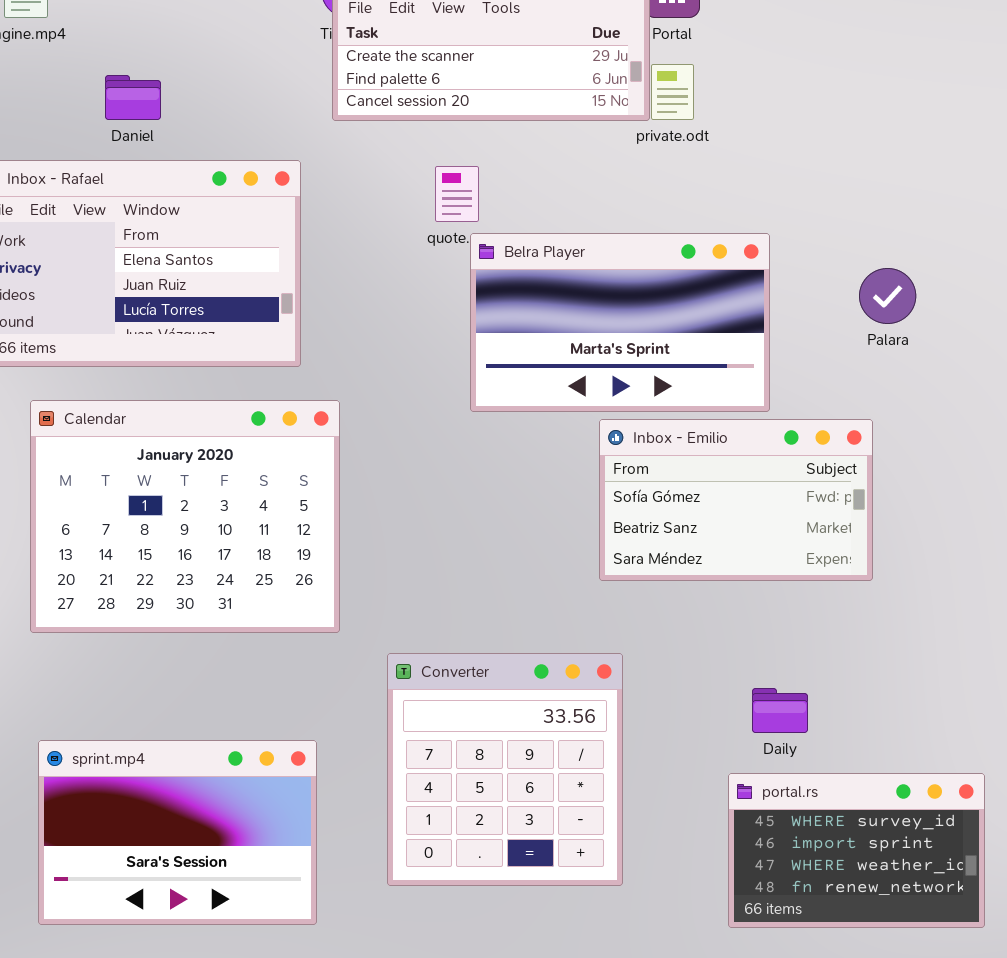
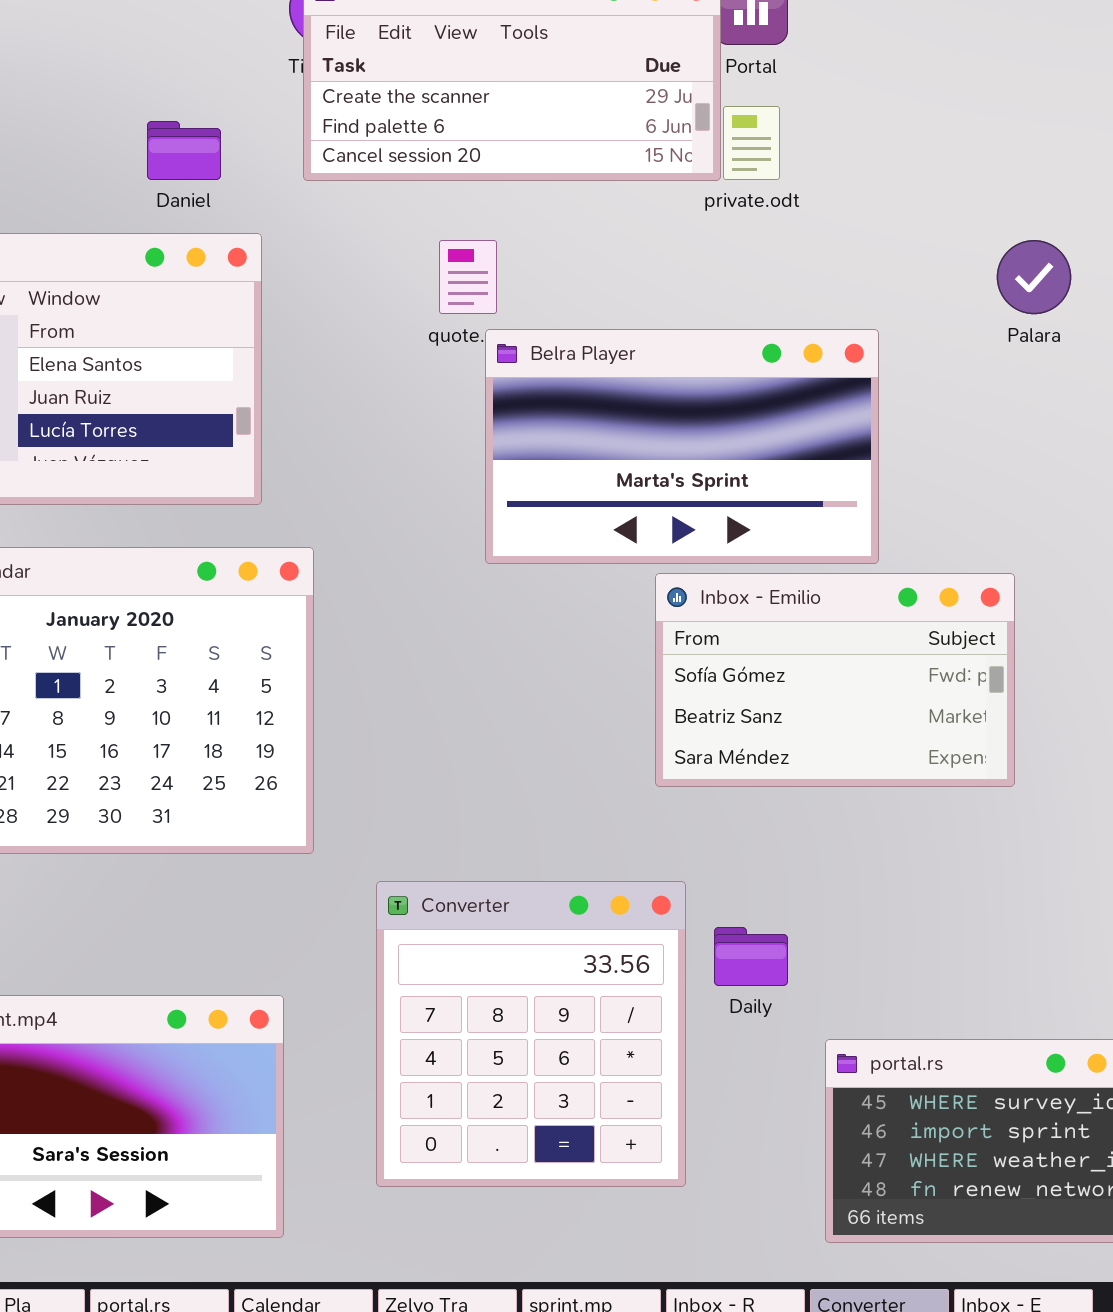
Daniel: [105,75,161,120] -> [147,121,221,180], moved
Palara: [859,268,916,324] -> [997,240,1071,314], moved
Daily: [752,688,808,733] -> [714,927,788,986], moved

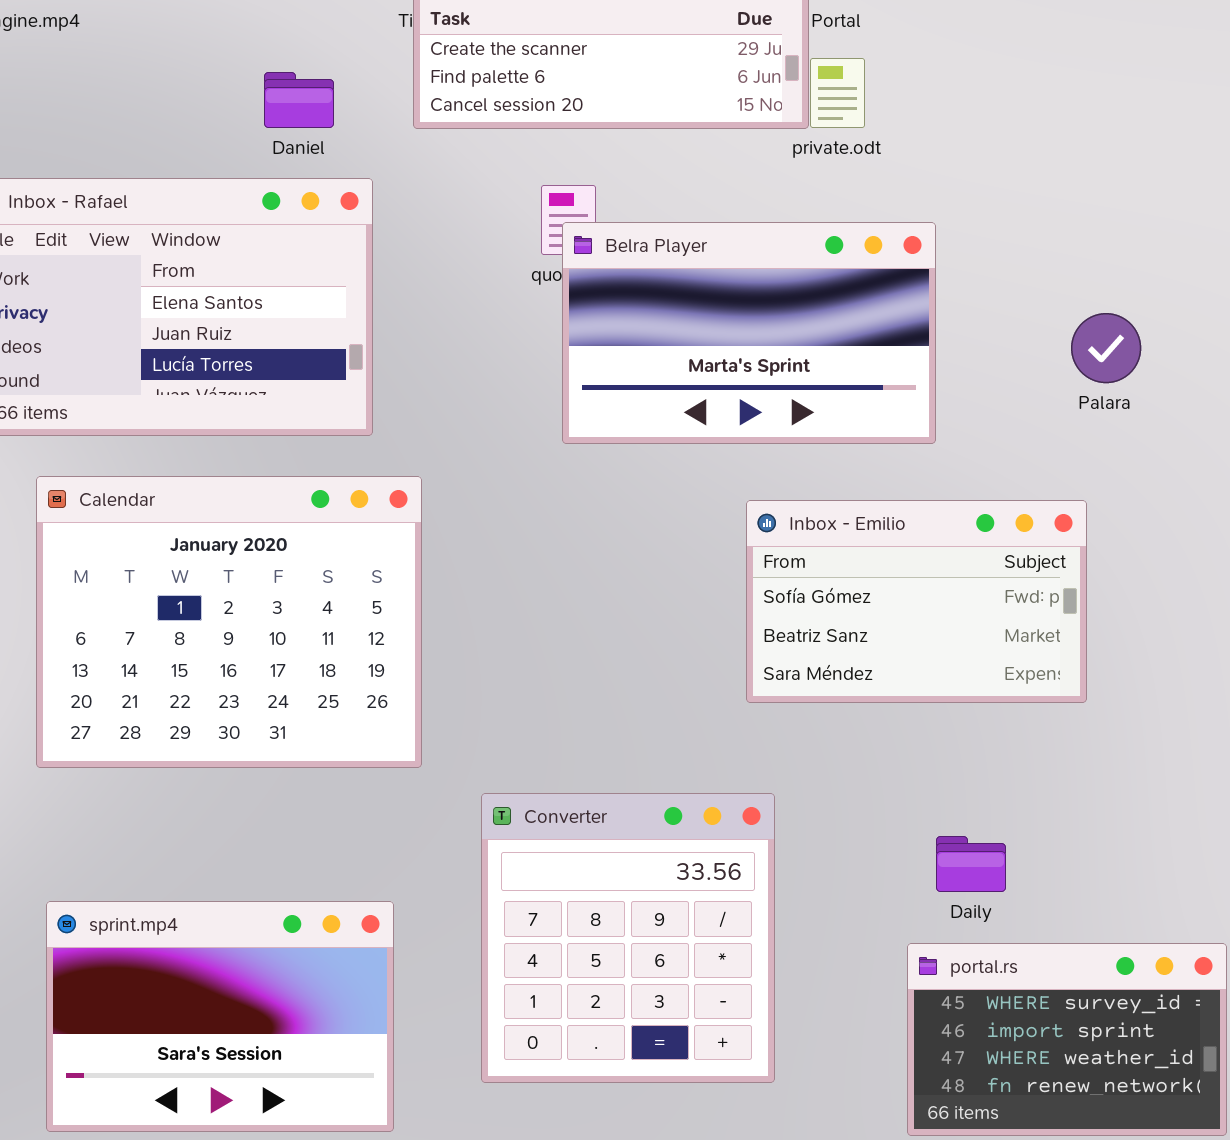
Palara: [997,240,1071,314] -> [1071,313,1141,383], moved
Belra Player: [485,329,879,564] -> [562,222,936,444], moved
Daily: [714,927,788,986] -> [936,836,1006,892], moved

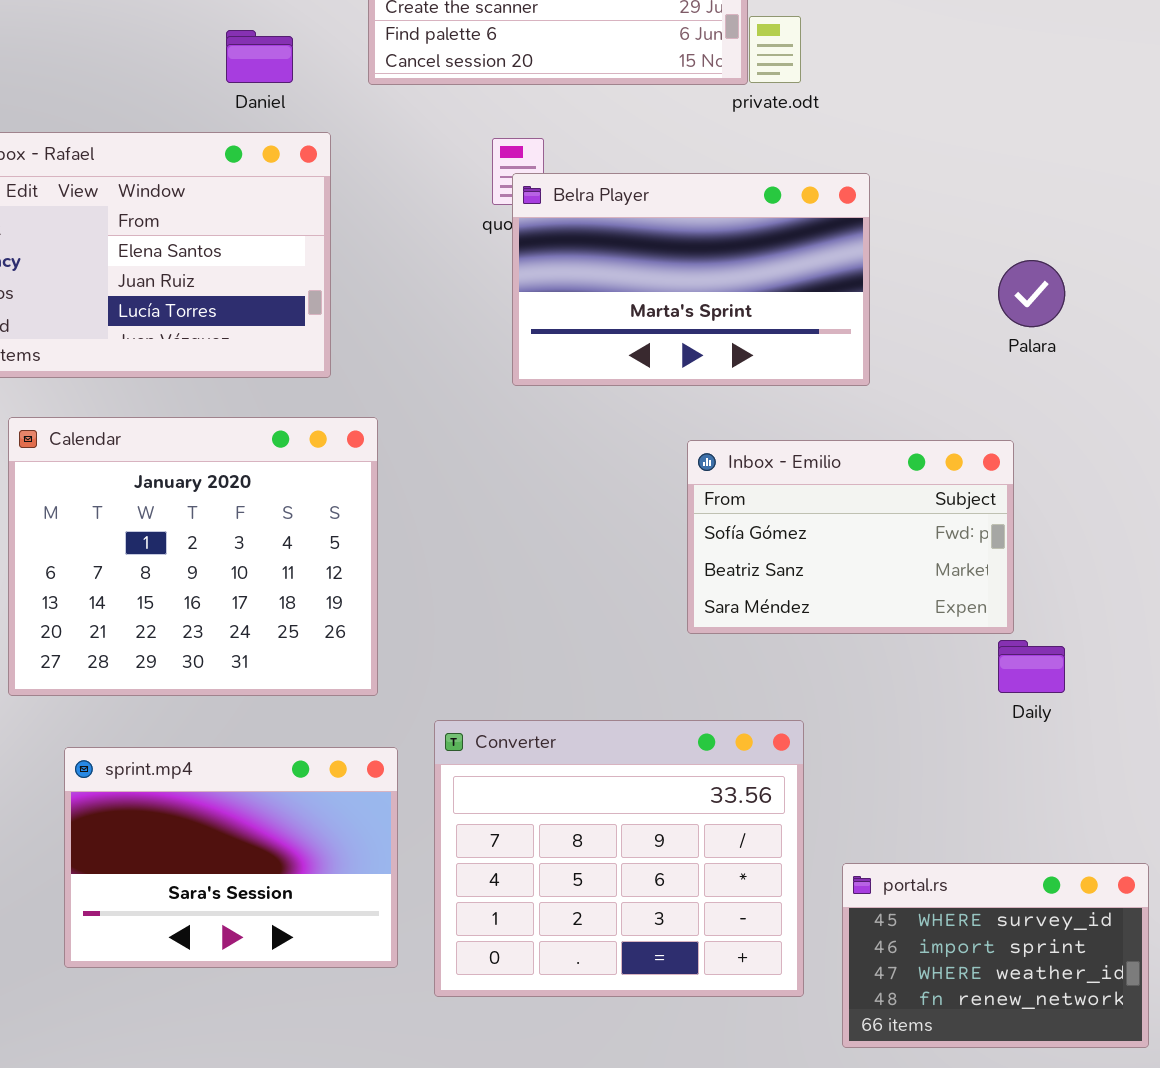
Converter: [481,793,775,1083] -> [434,720,804,997], resized
Daily: [936,836,1006,892] -> [998,640,1065,693], moved
sprint.mp4: [46,901,394,1132] -> [64,747,398,968], moved

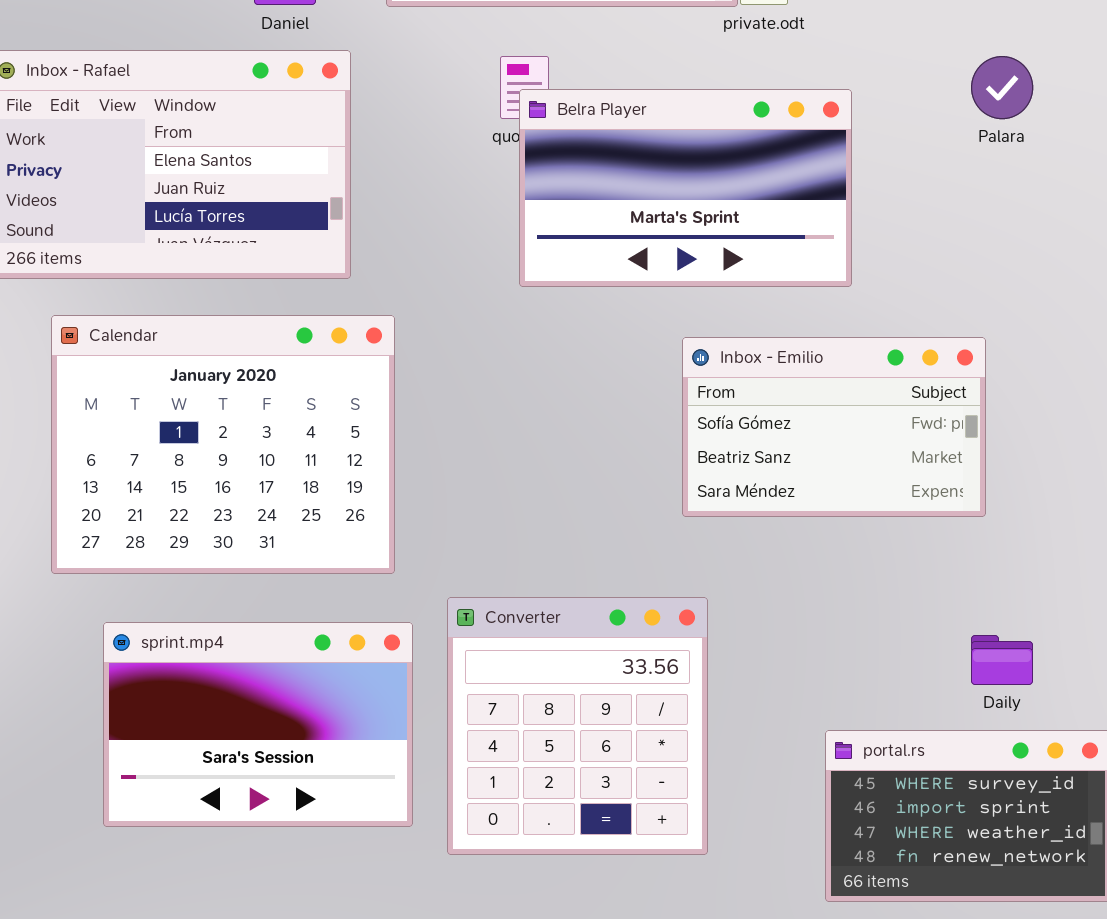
Palara: [998,260,1065,327] -> [971,56,1033,119], moved
Daily: [998,640,1065,693] -> [971,635,1033,685], moved
Converter: [434,720,804,997] -> [447,597,708,855], resized

